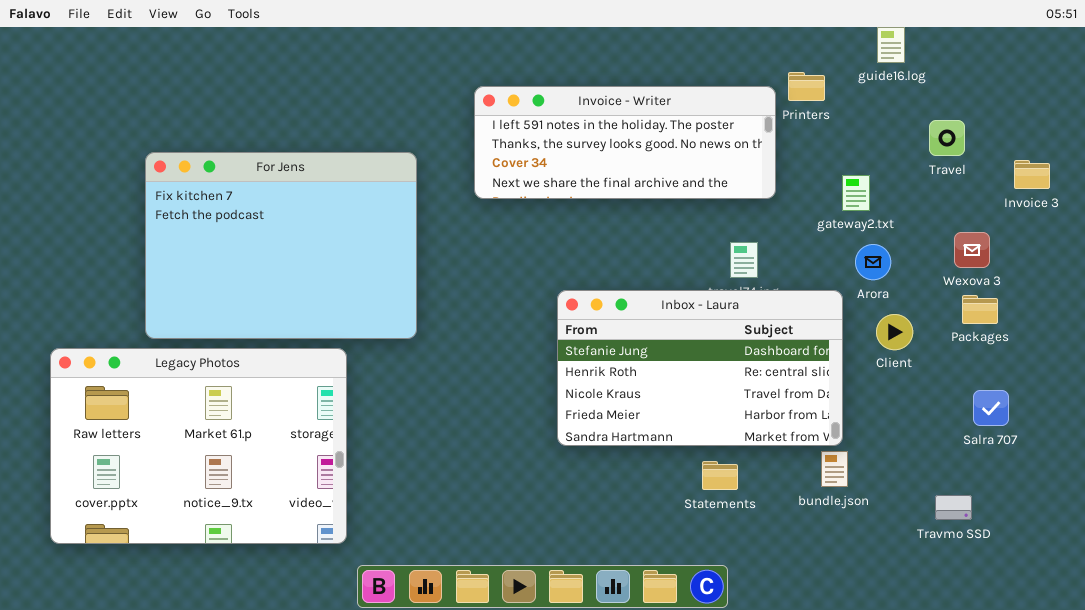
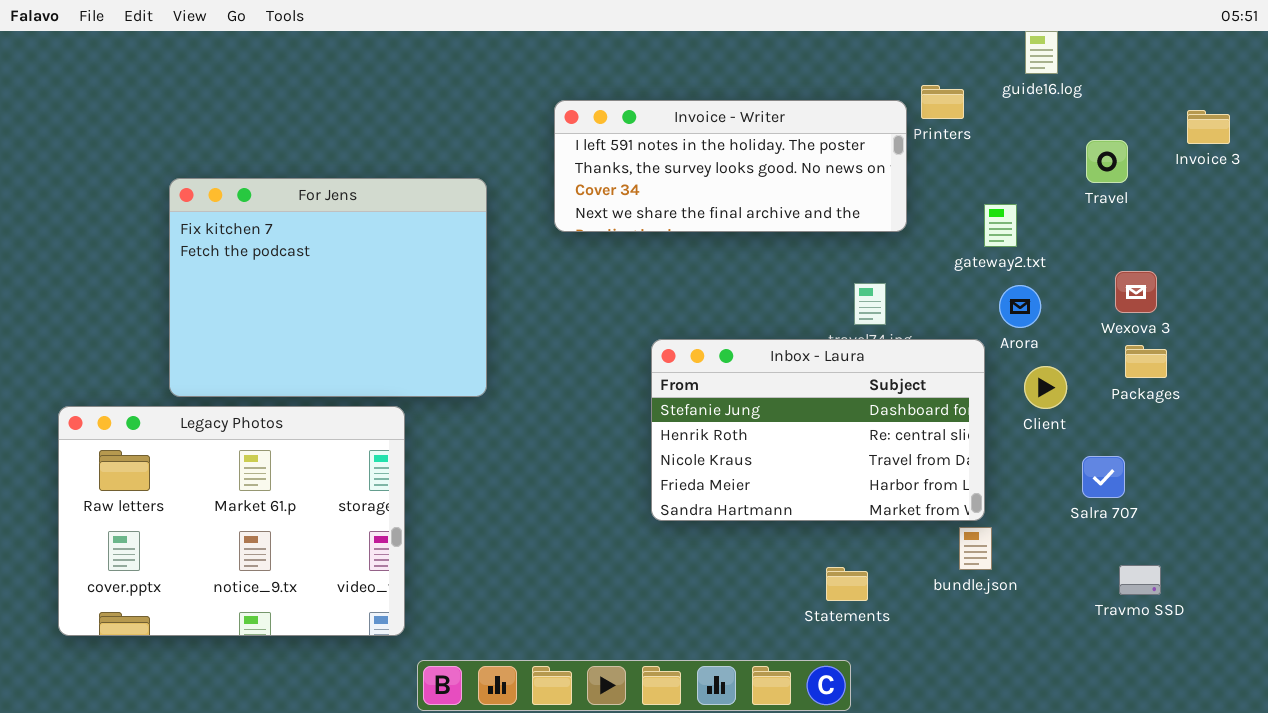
Invoice 3: [1014,160,1050,189] -> [1187,110,1230,144], moved
Salra 707: [973,390,1009,426] -> [1082,456,1125,498], moved
Statements: [702,461,738,490] -> [826,567,868,601], moved
Travmo SSD: [935,495,972,520] -> [1119,565,1161,595], moved

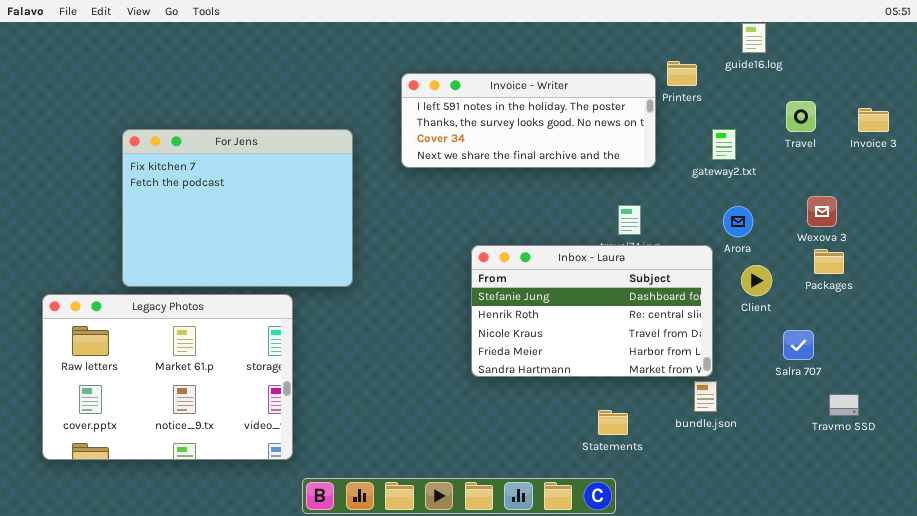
Invoice 3: [1187,110,1230,144] -> [858,108,889,132], moved
gateway2.txt: [984,204,1017,247] -> [712,129,736,160], moved
Travmo SSD: [1119,565,1161,595] -> [829,394,859,416], moved

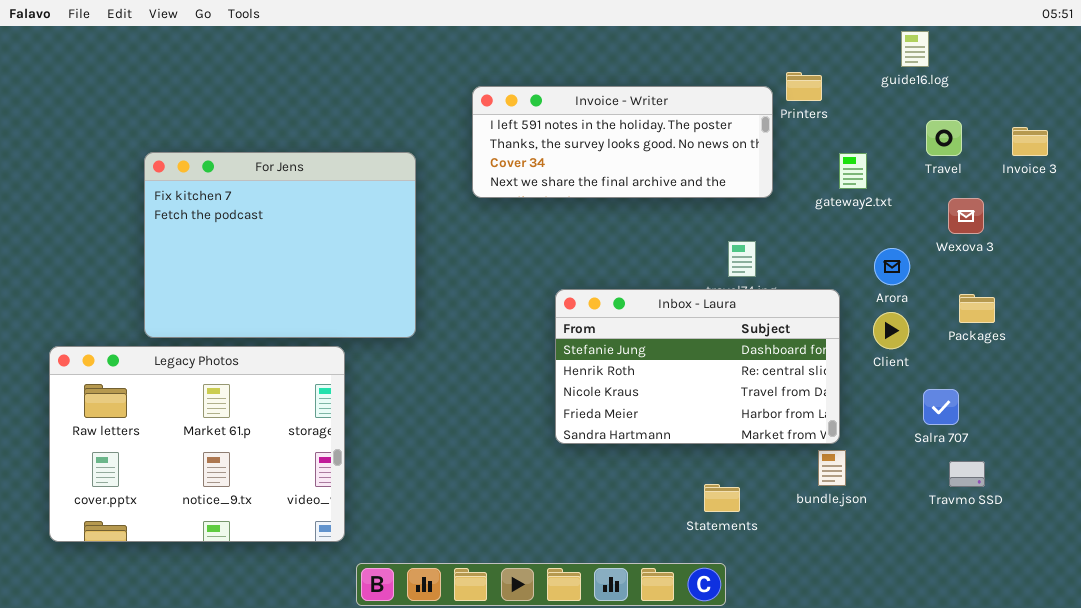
guide16.log: [742,23,766,53] -> [901,31,929,67], moved
Wexova 3: [807,196,837,227] -> [948,198,984,234], moved
Arora: [723,206,753,237] -> [874,248,910,285], moved
Travmo SSD: [829,394,859,416] -> [949,461,985,487], moved

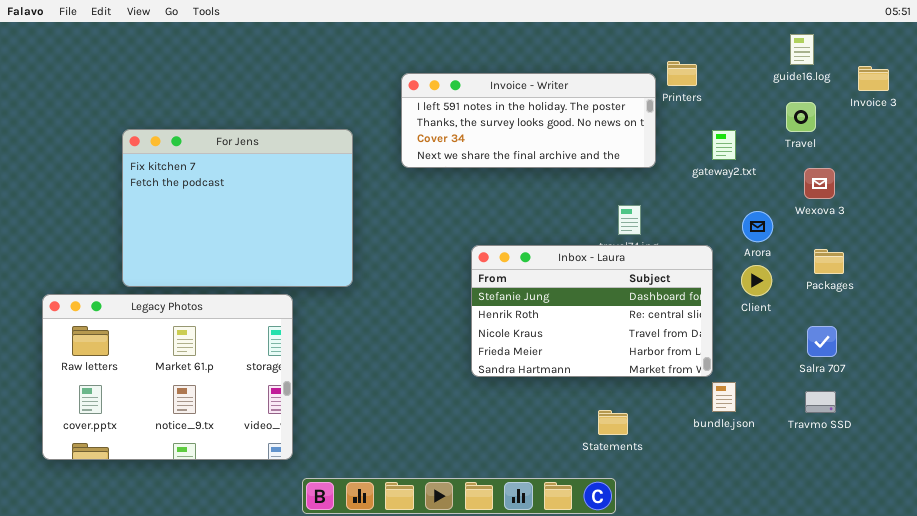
guide16.log: [901,31,929,67] -> [790,34,814,65], moved
Invoice 3: [1012,127,1048,156] -> [858,66,889,91], moved
Salra 707: [923,389,959,425] -> [807,326,837,357], moved
bundle.json: [818,450,846,486] -> [712,382,736,412], moved

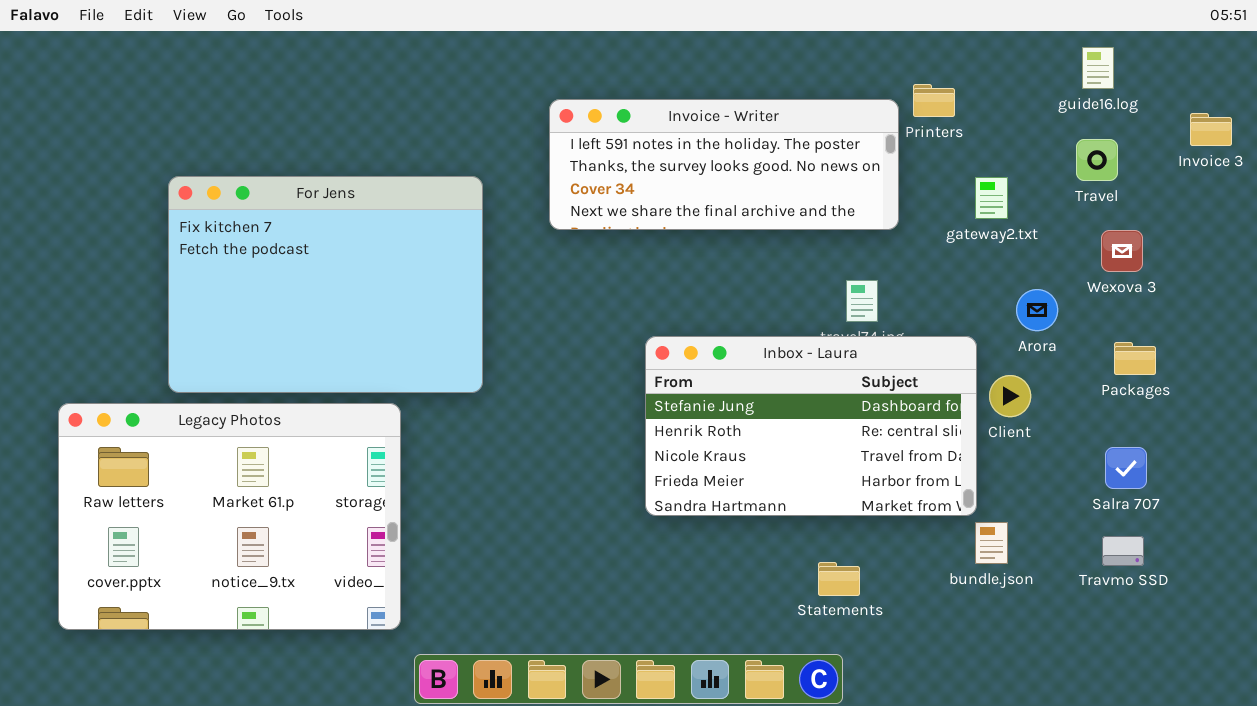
Invoice 3: [858,66,889,91] -> [1190,113,1232,146], moved
Client: [741,265,772,296] -> [989,375,1031,417], moved

